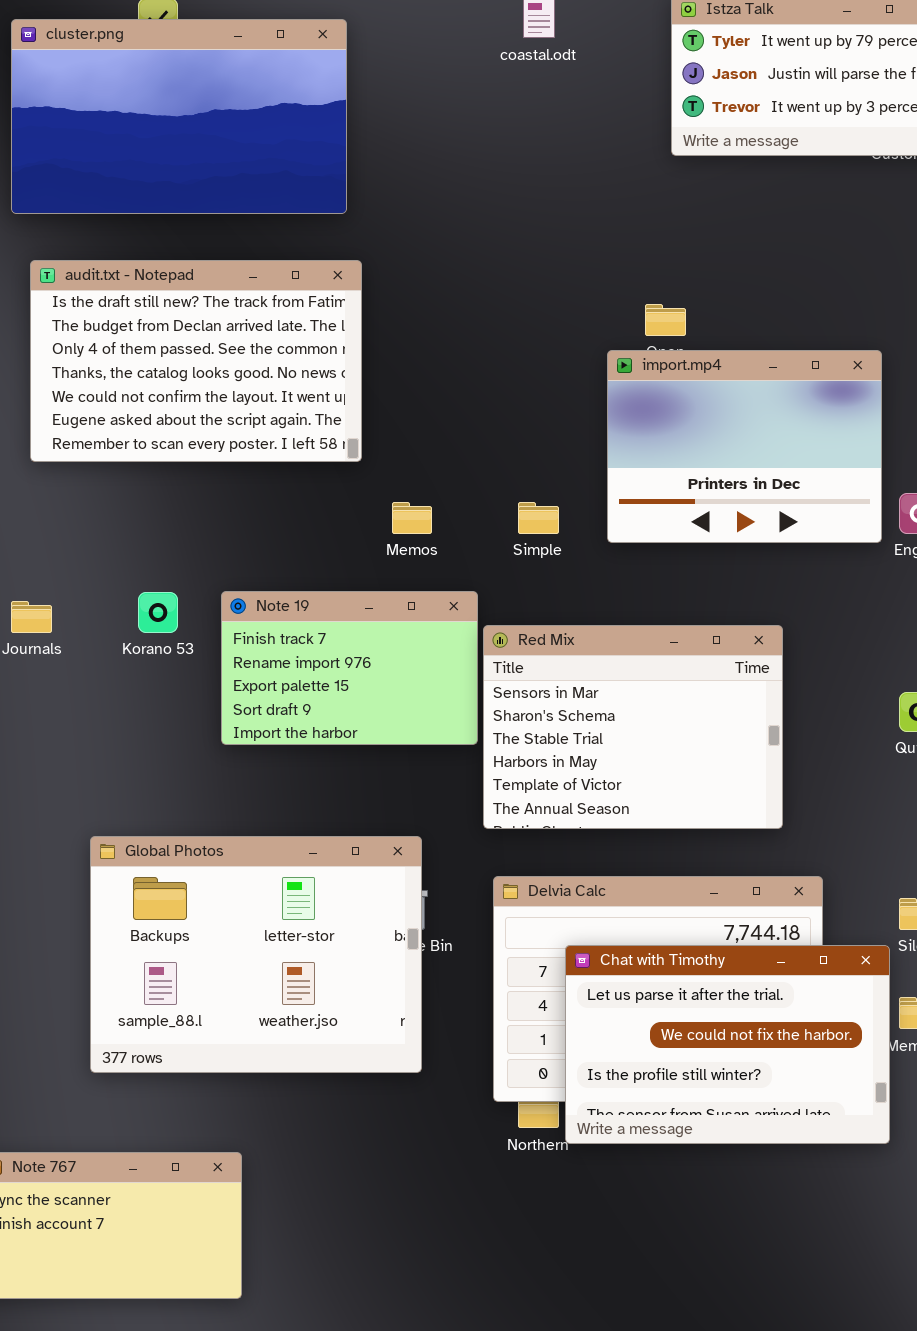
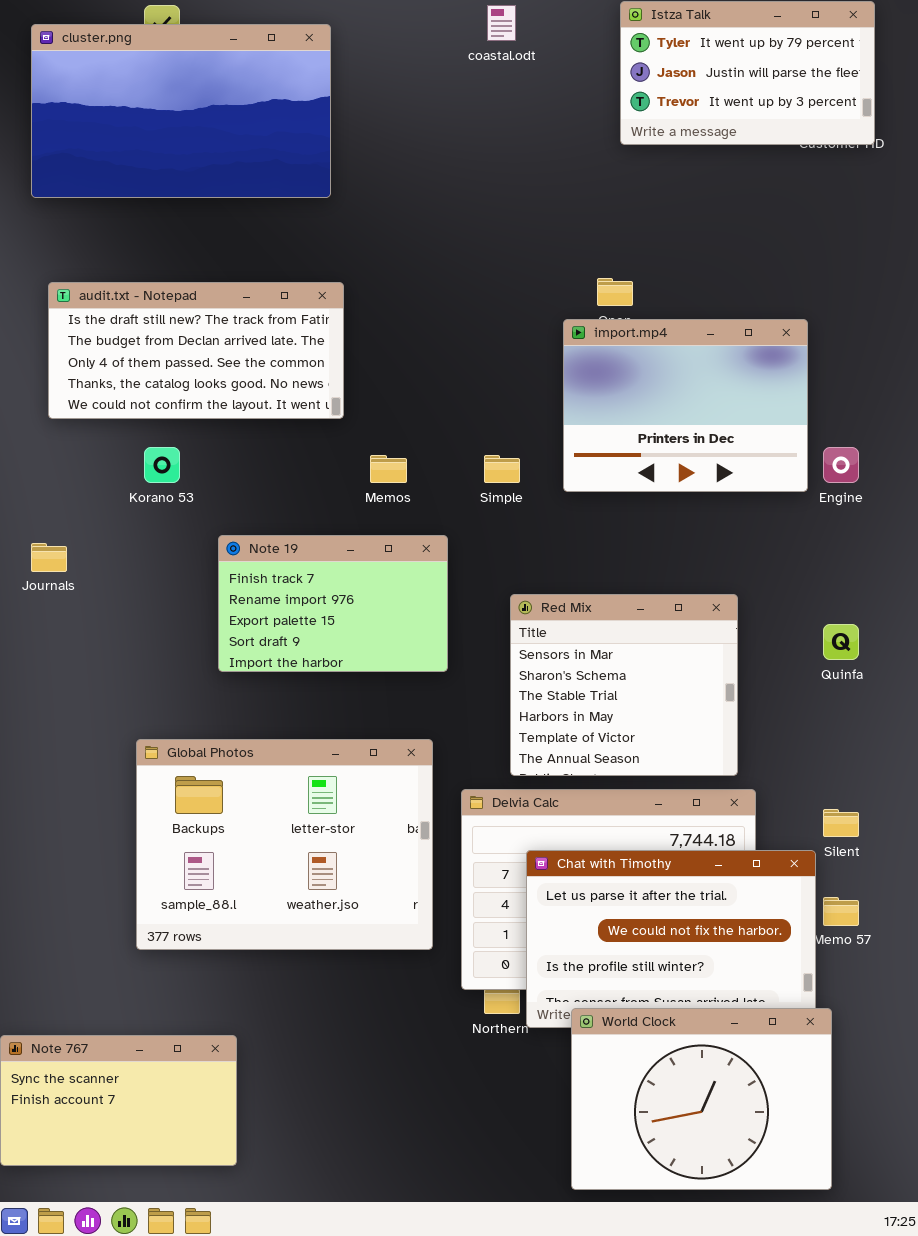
audit.txt - Notepad: [30,260,362,462] -> [48,282,344,419], resized
Korano 53: [138,592,178,633] -> [144,447,180,483], moved
Red Mix: [483,625,783,829] -> [510,594,738,776], moved, resized
Global Photos: [90,836,422,1073] -> [136,739,433,950], moved
World Clock: none -> [571,1008,832,1190], opened

